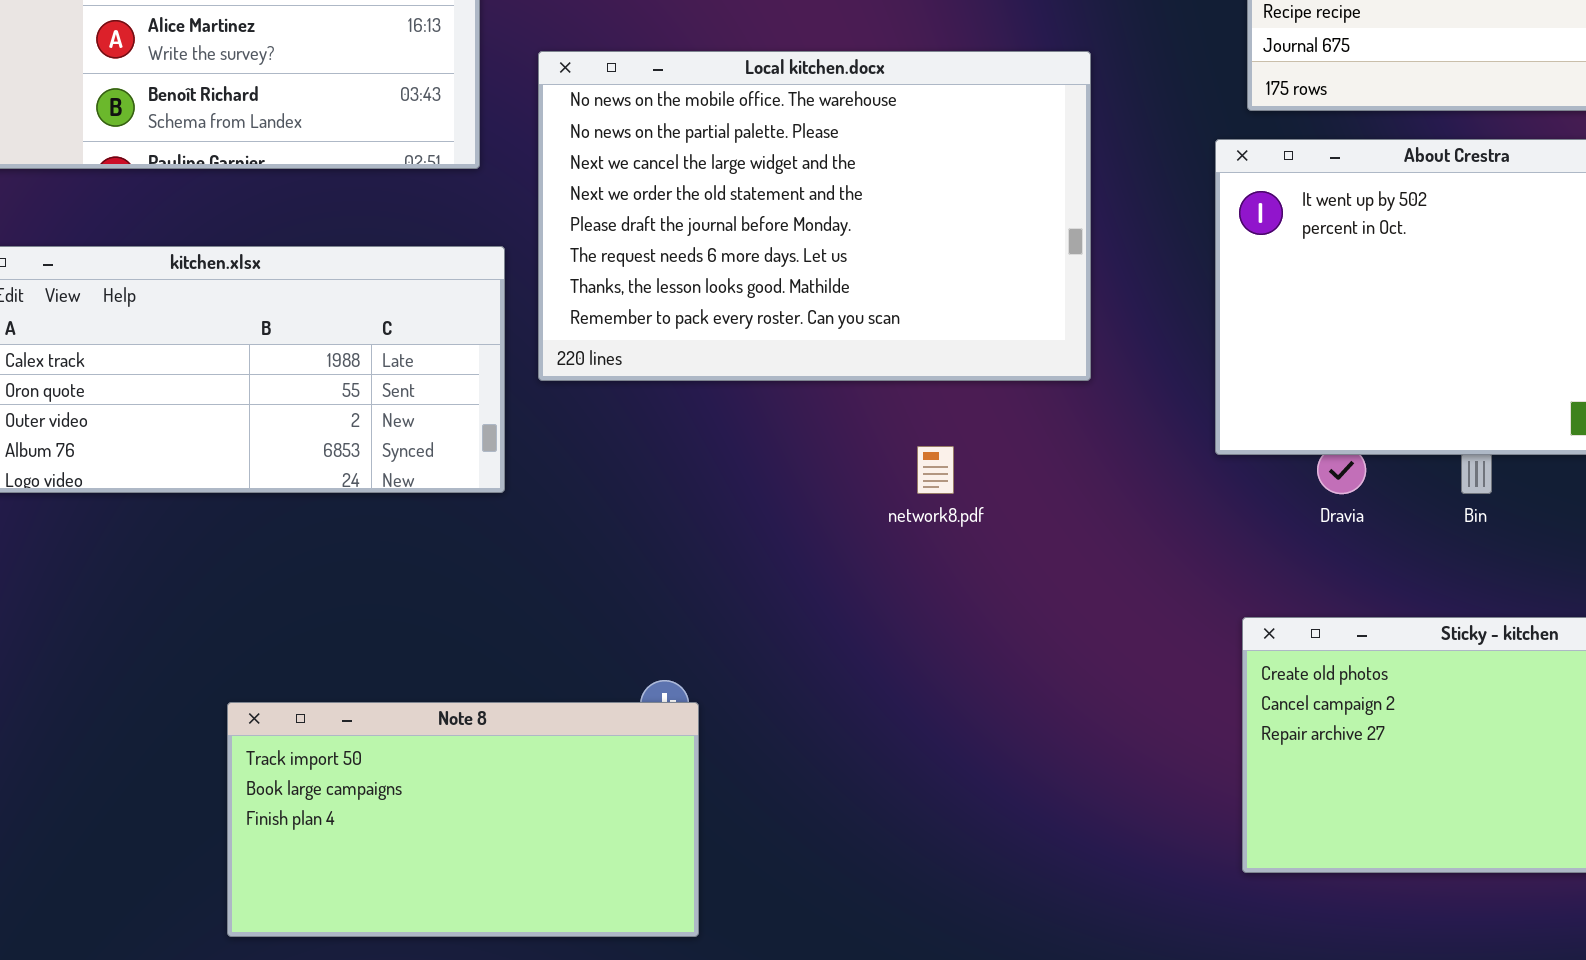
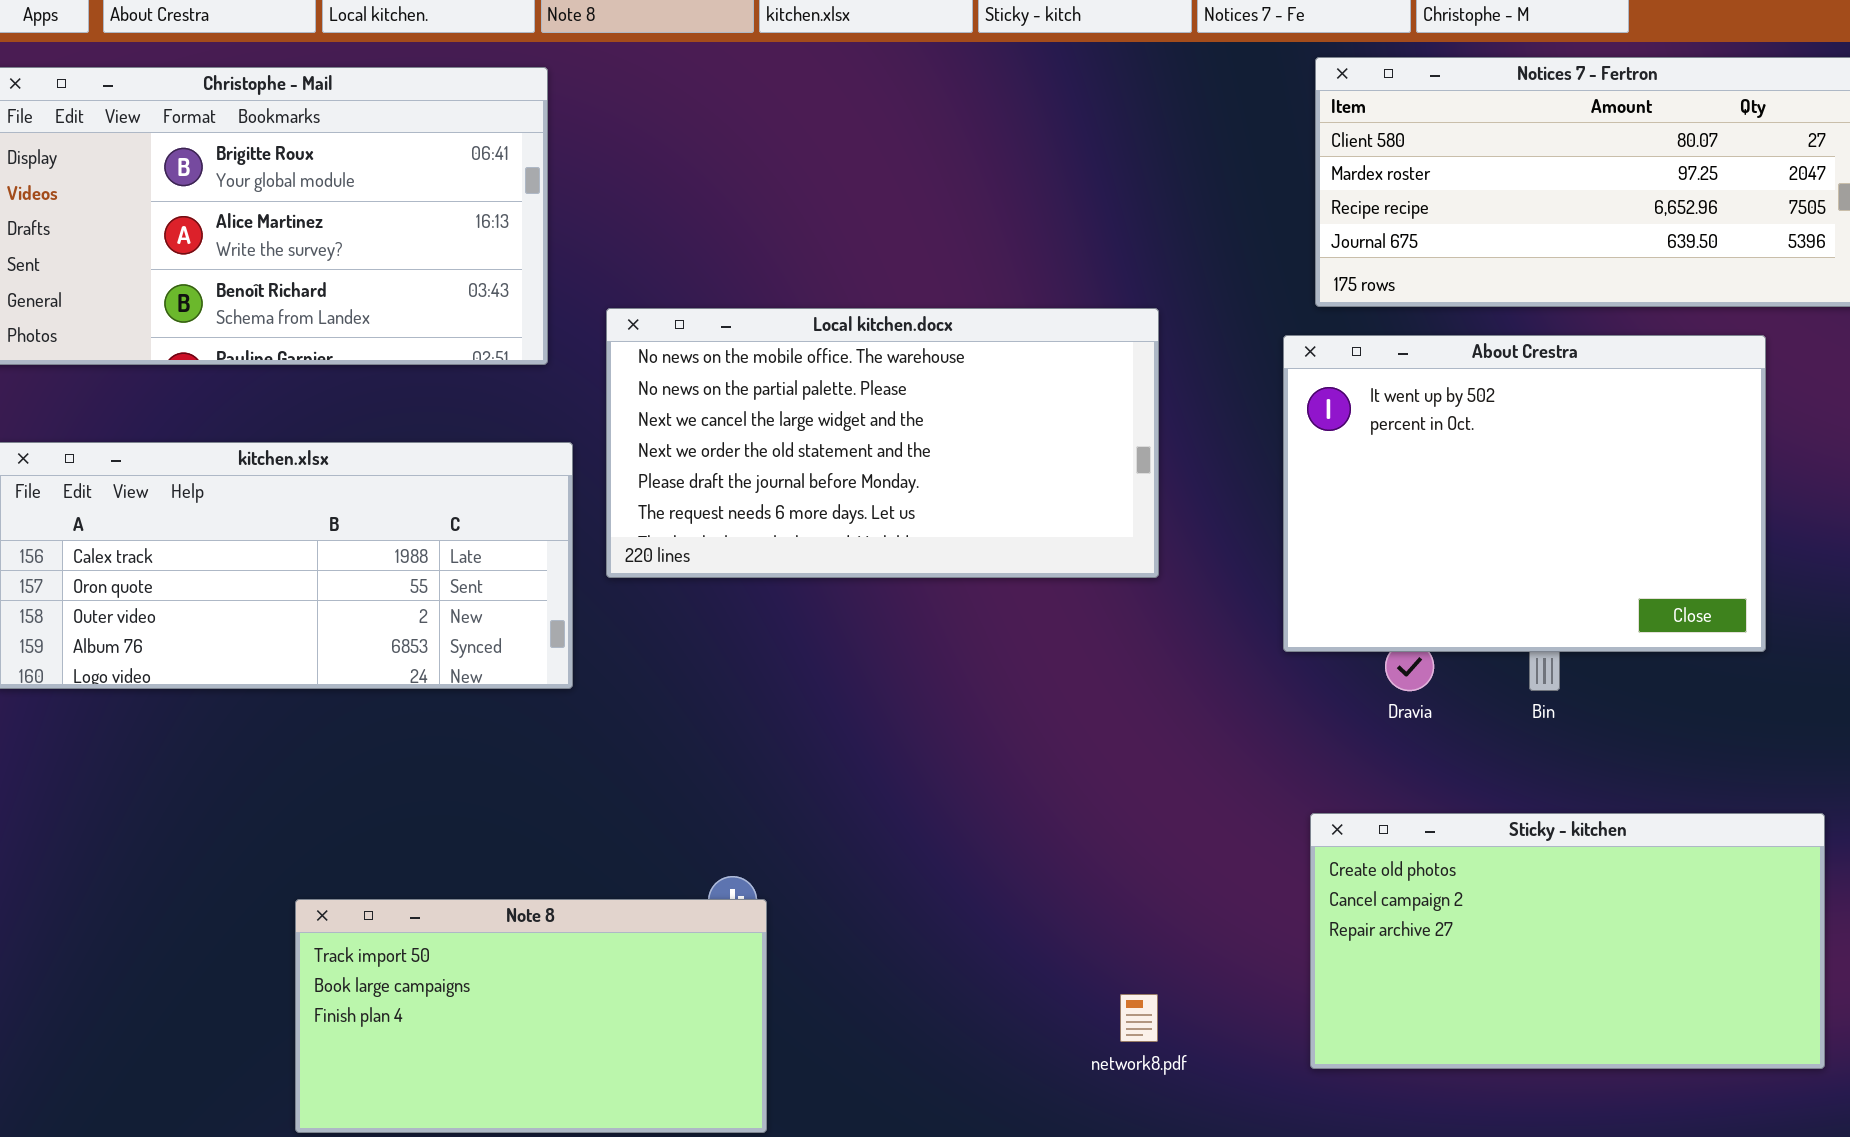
Local kitchen.docx: [538,51,1091,381] -> [606,308,1159,578], resized
network8.pdf: [917,446,954,494] -> [1120,994,1158,1042], moved

